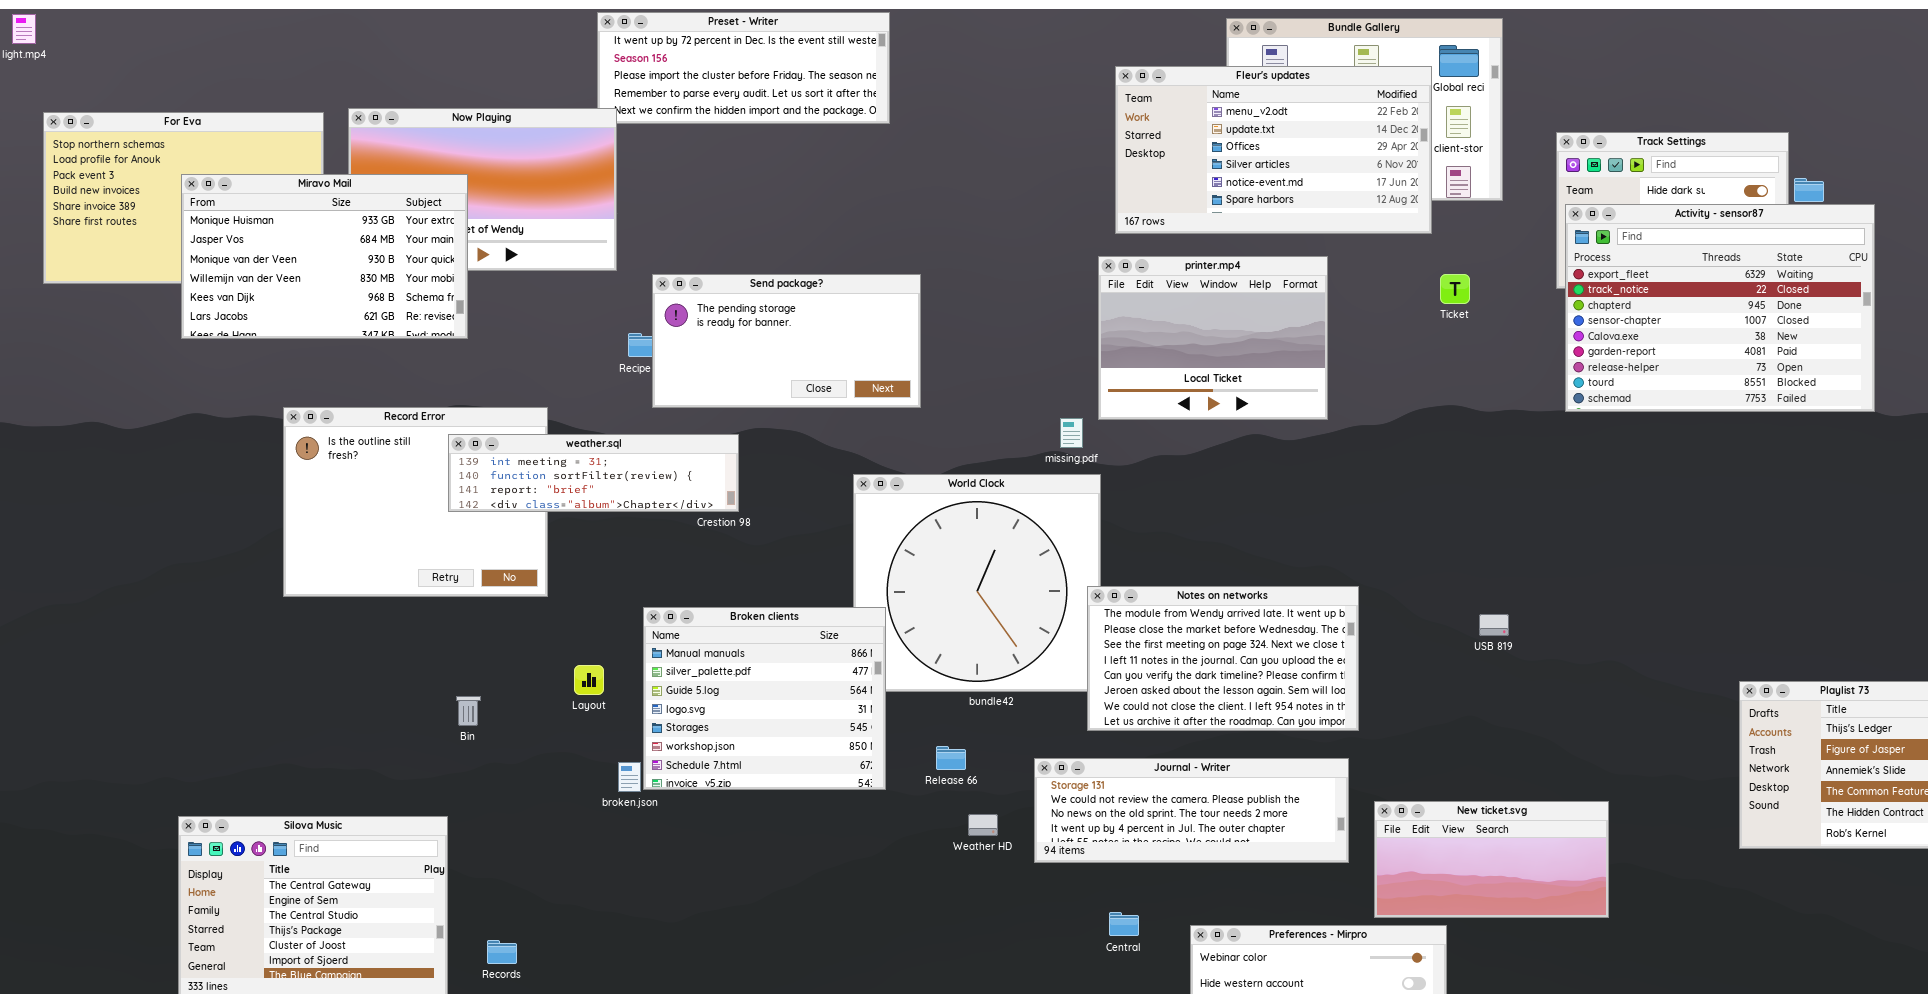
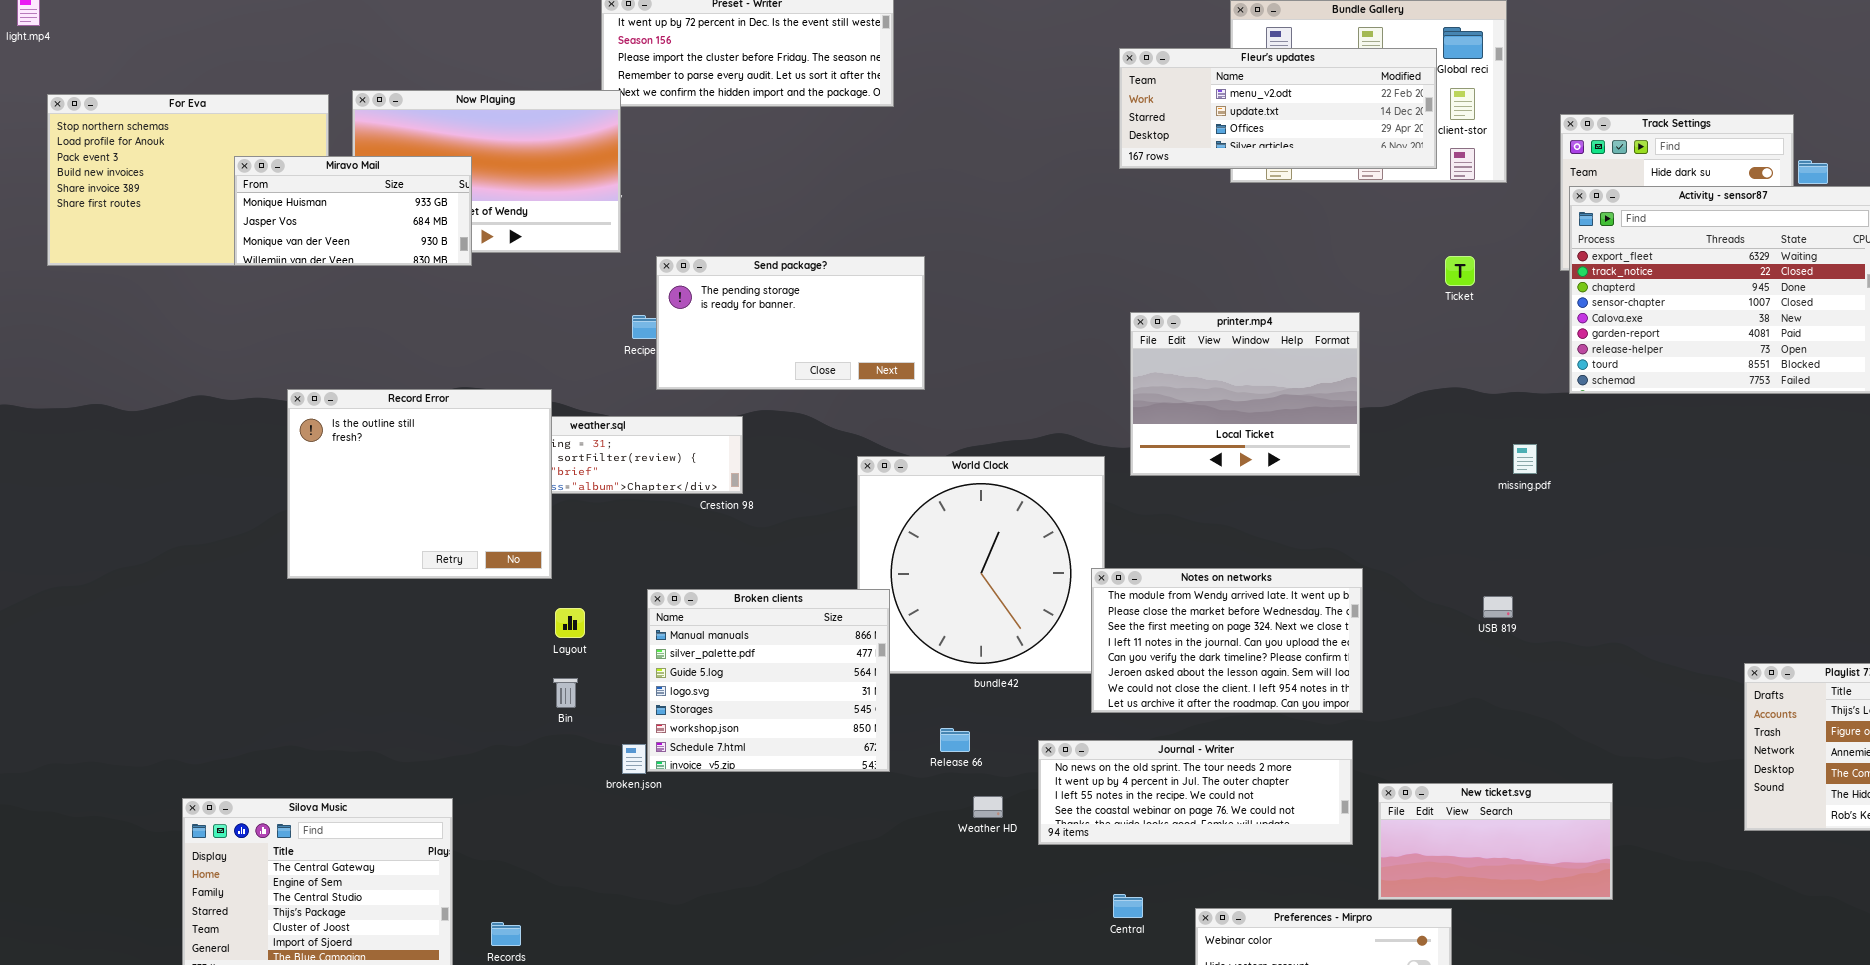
Fleur's updates: [1115,66,1432,234] -> [1119,48,1437,169], resized
Miravo Mail: [181,174,468,339] -> [234,156,472,266], resized
printer.mp4: [1098,256,1328,420] -> [1130,312,1360,476], moved
Record Error: [283,407,548,597] -> [287,389,552,579], raised
missing.pdf: [1060,418,1083,448] -> [1513,444,1537,474], moved
Layout: [574,665,604,695] -> [555,608,585,638], moved
Bin: [456,696,481,726] -> [553,678,578,708], moved
Journal - Writer: [1034,758,1349,863] -> [1038,740,1353,845], scrolled down 2 rows

